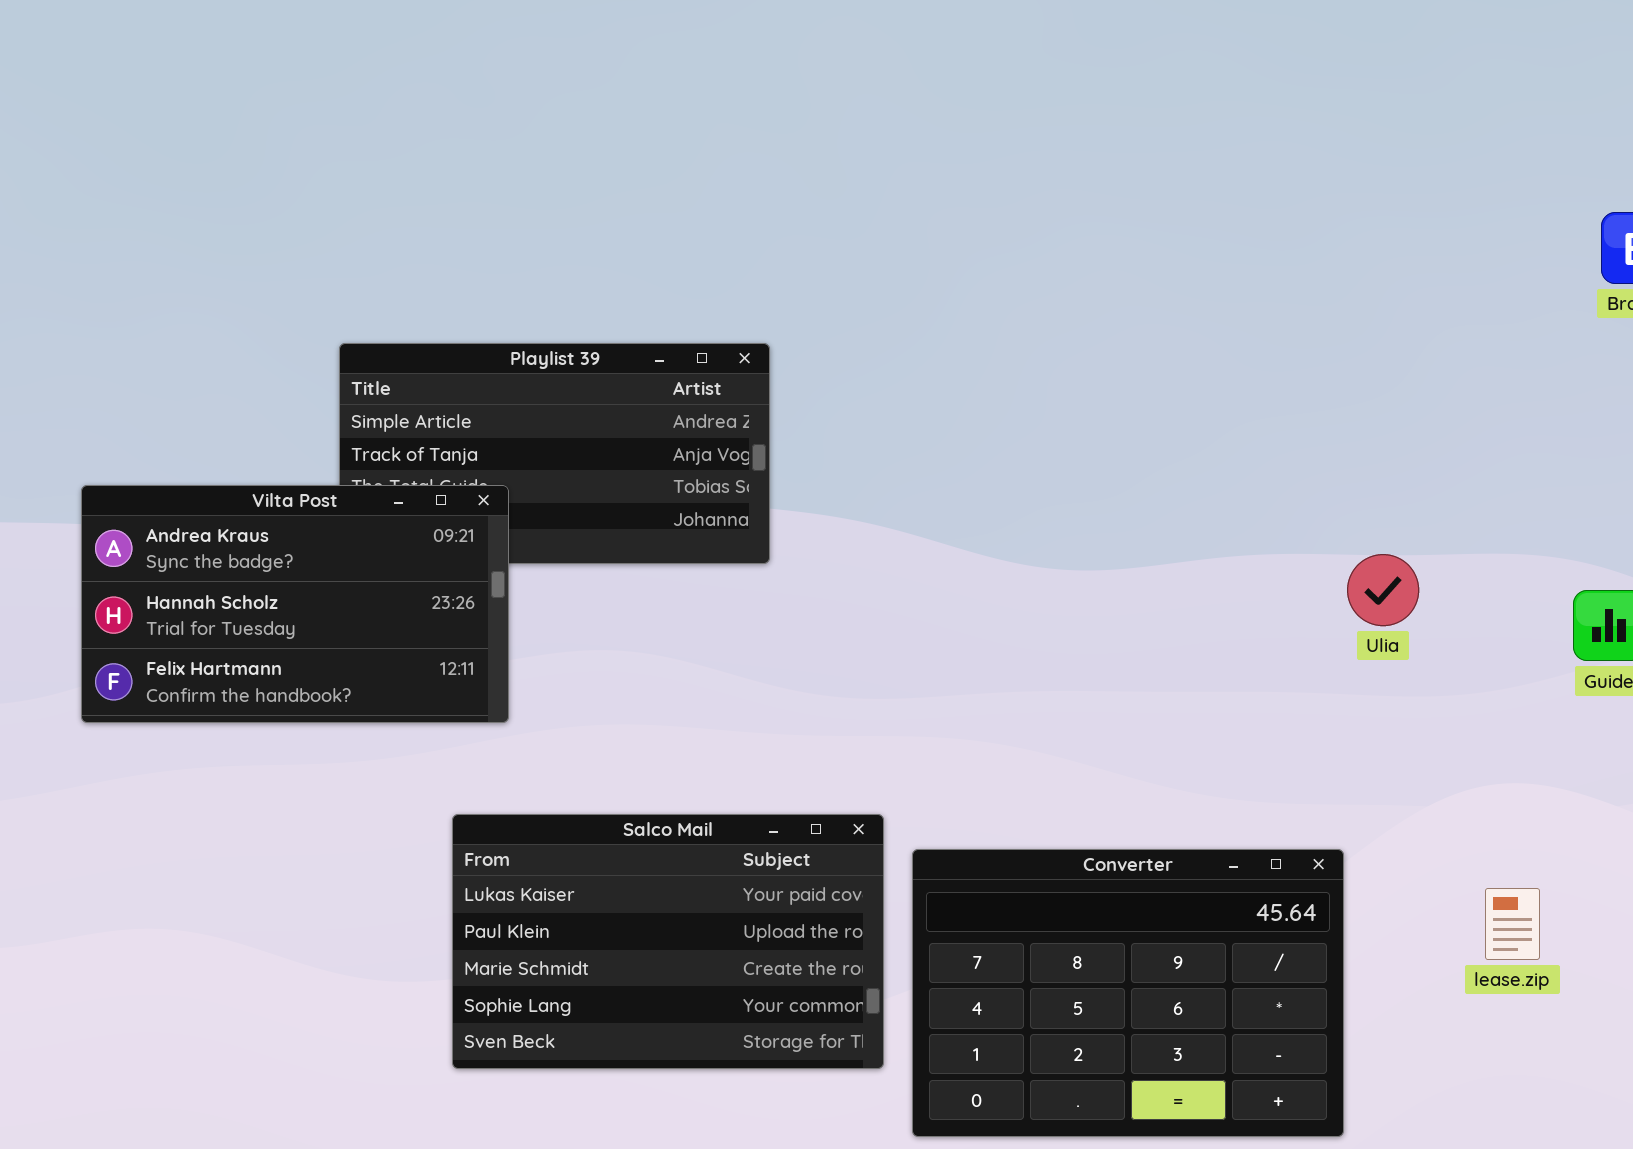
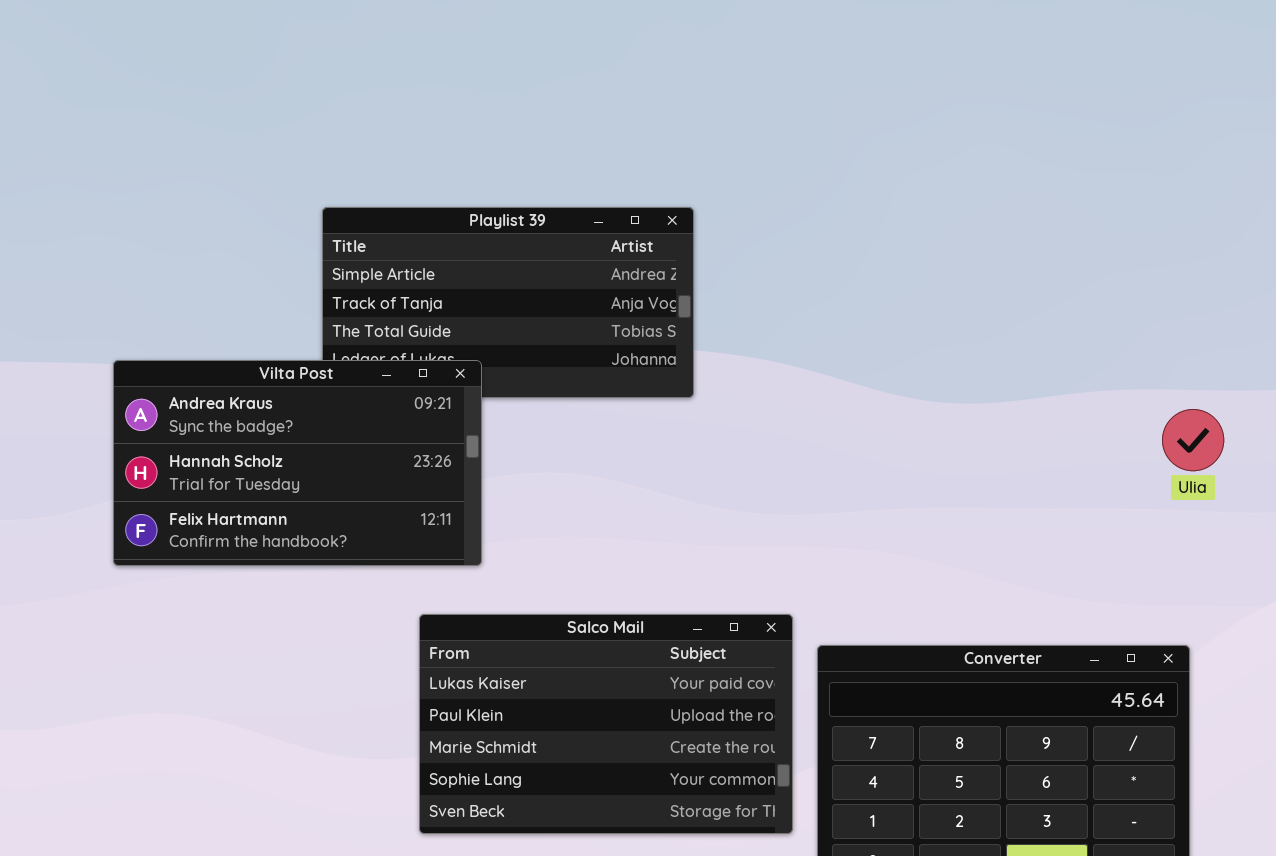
Vilta Post: [81,485,509,723] -> [113,360,482,566], moved
Ulia: [1347,554,1419,626] -> [1162,409,1224,471], moved

